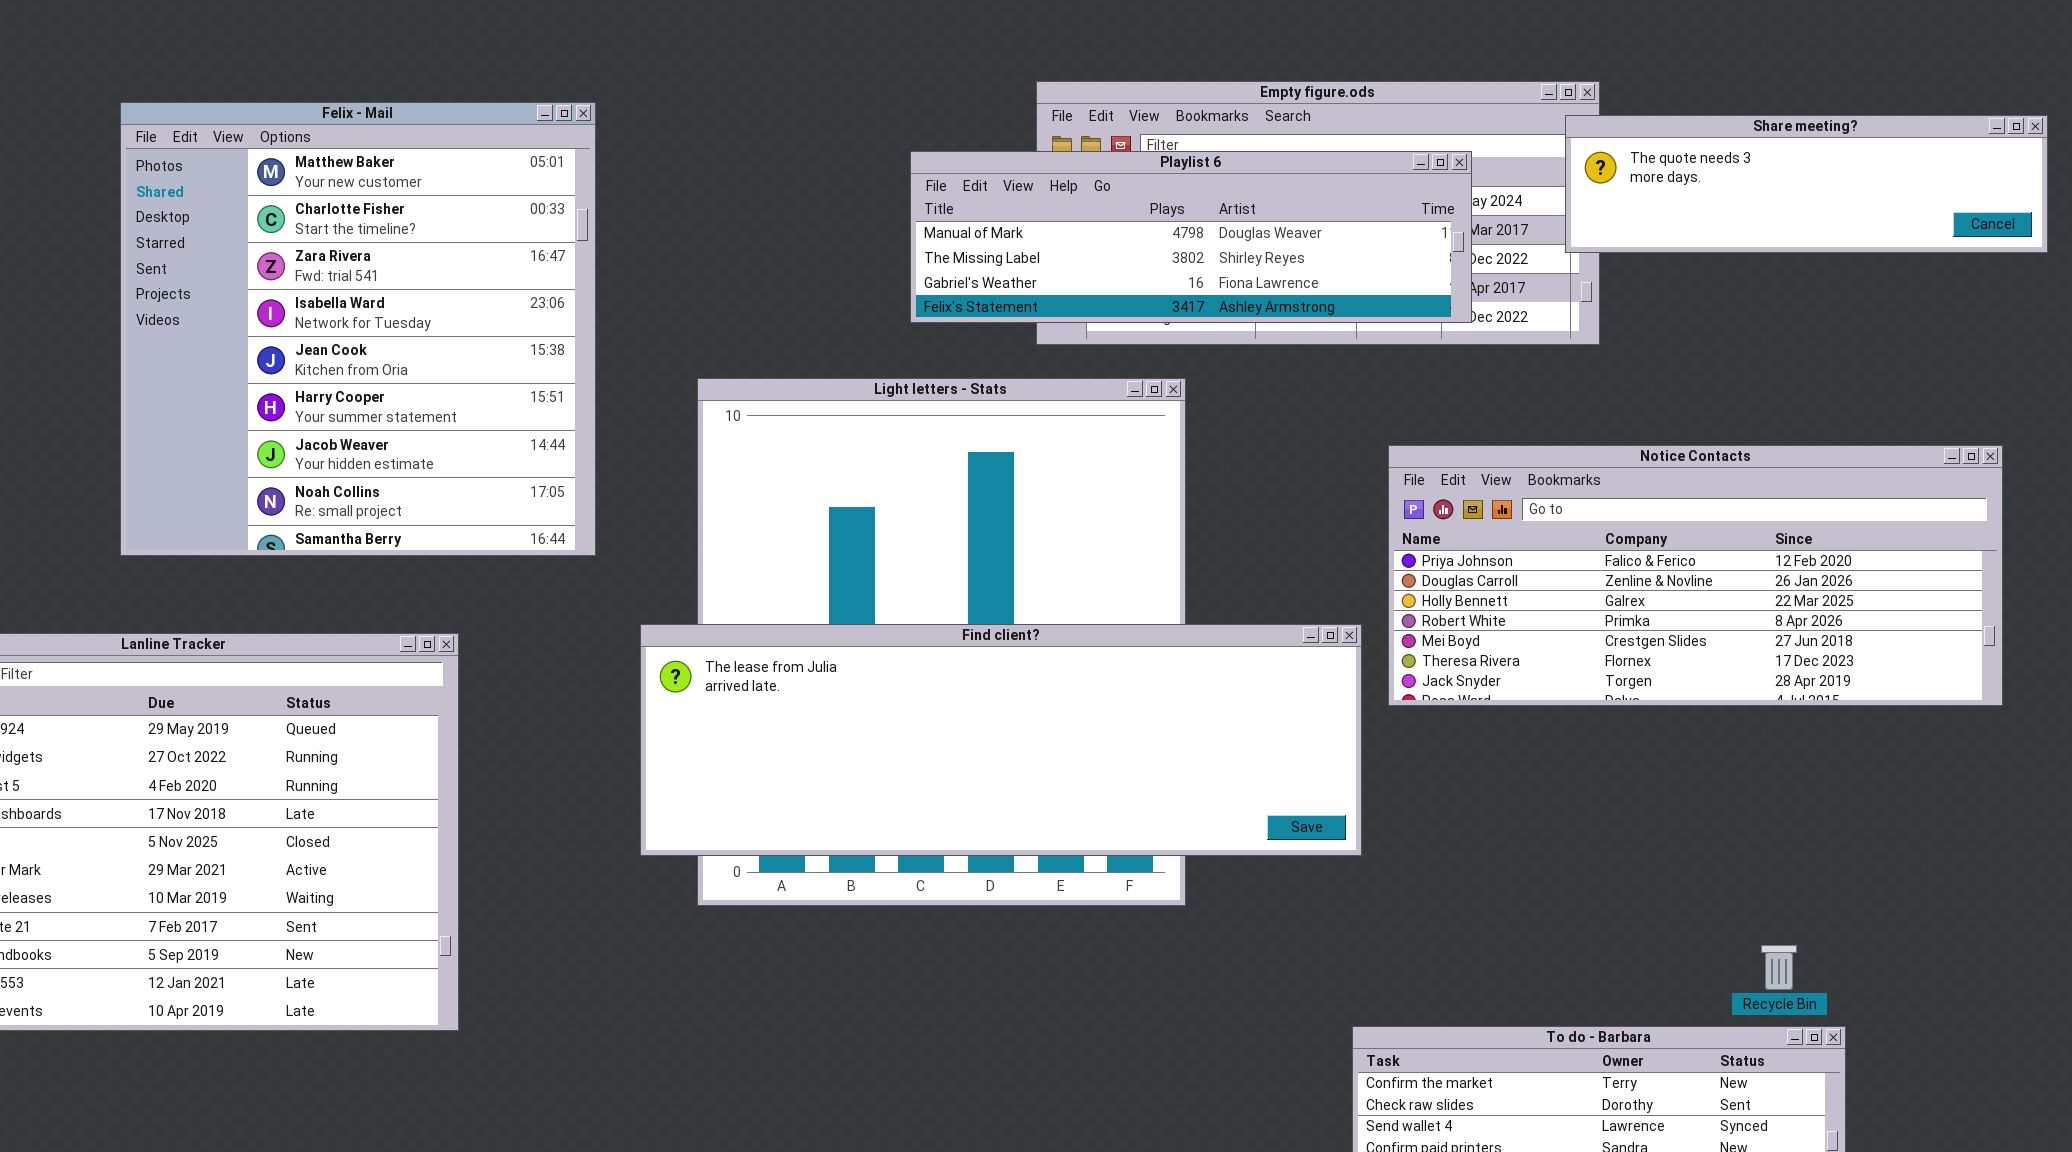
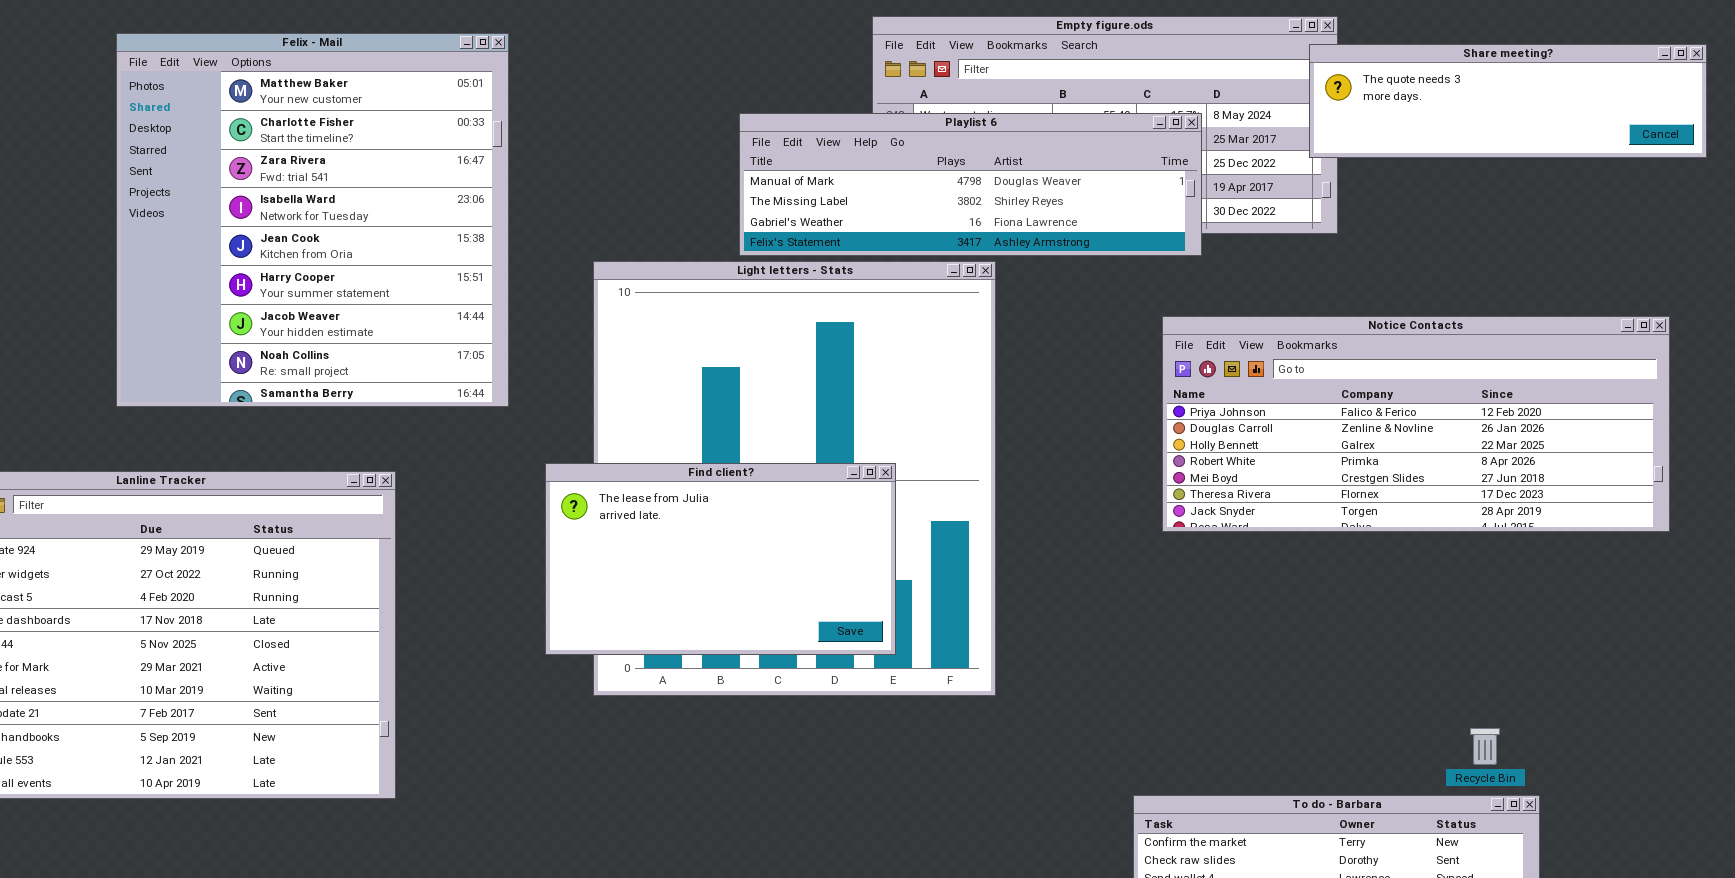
Playlist 6: [910,151,1472,323] -> [739,113,1202,256], moved
Find client?: [640,624,1362,856] -> [545,463,896,655], resized

